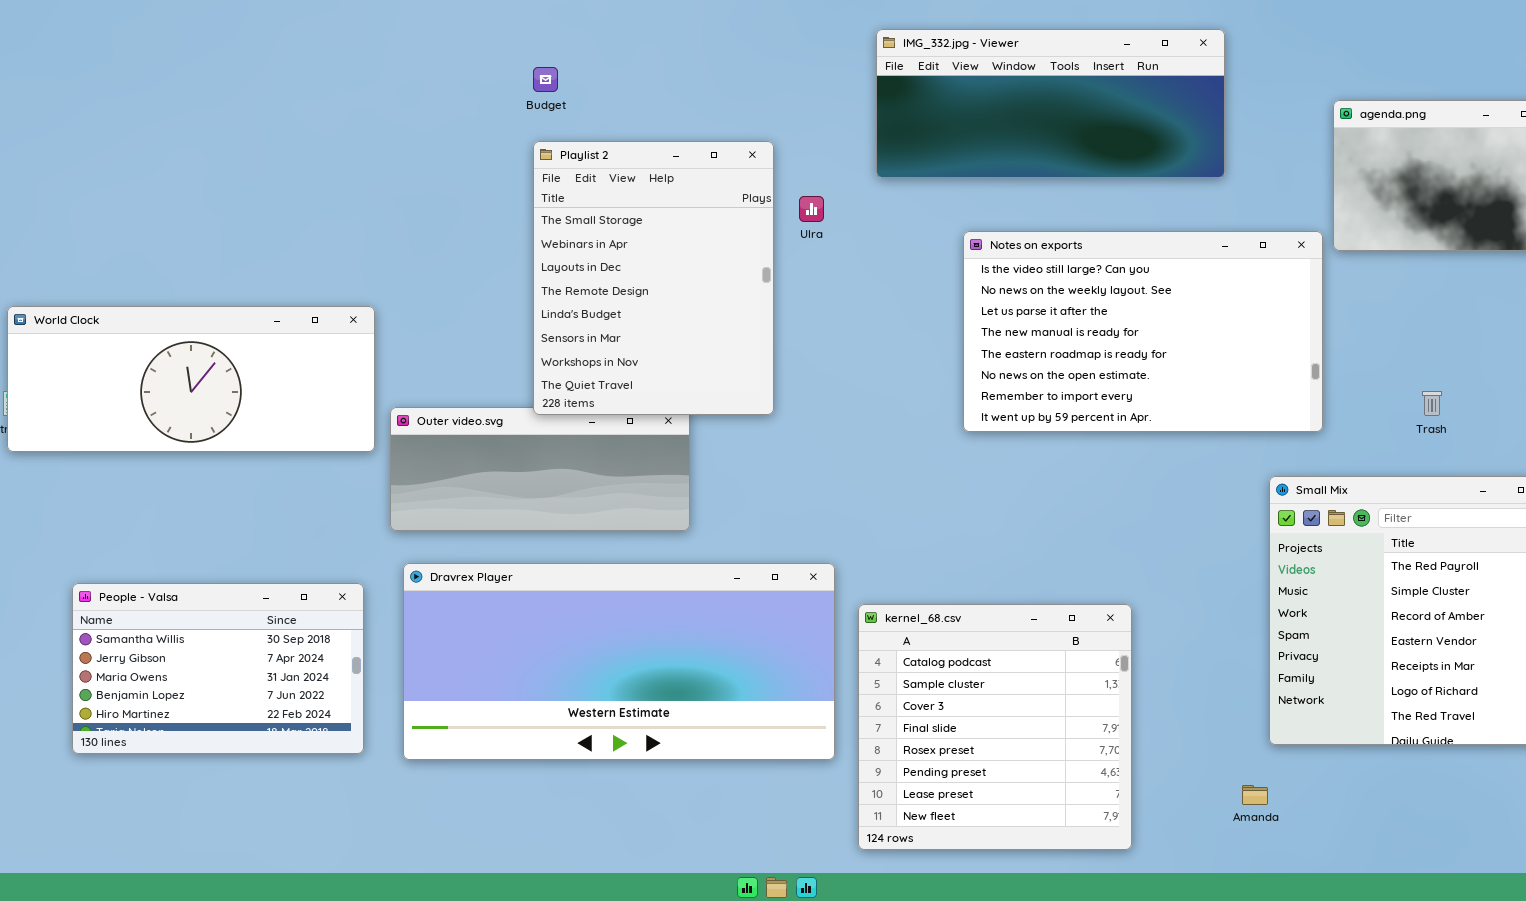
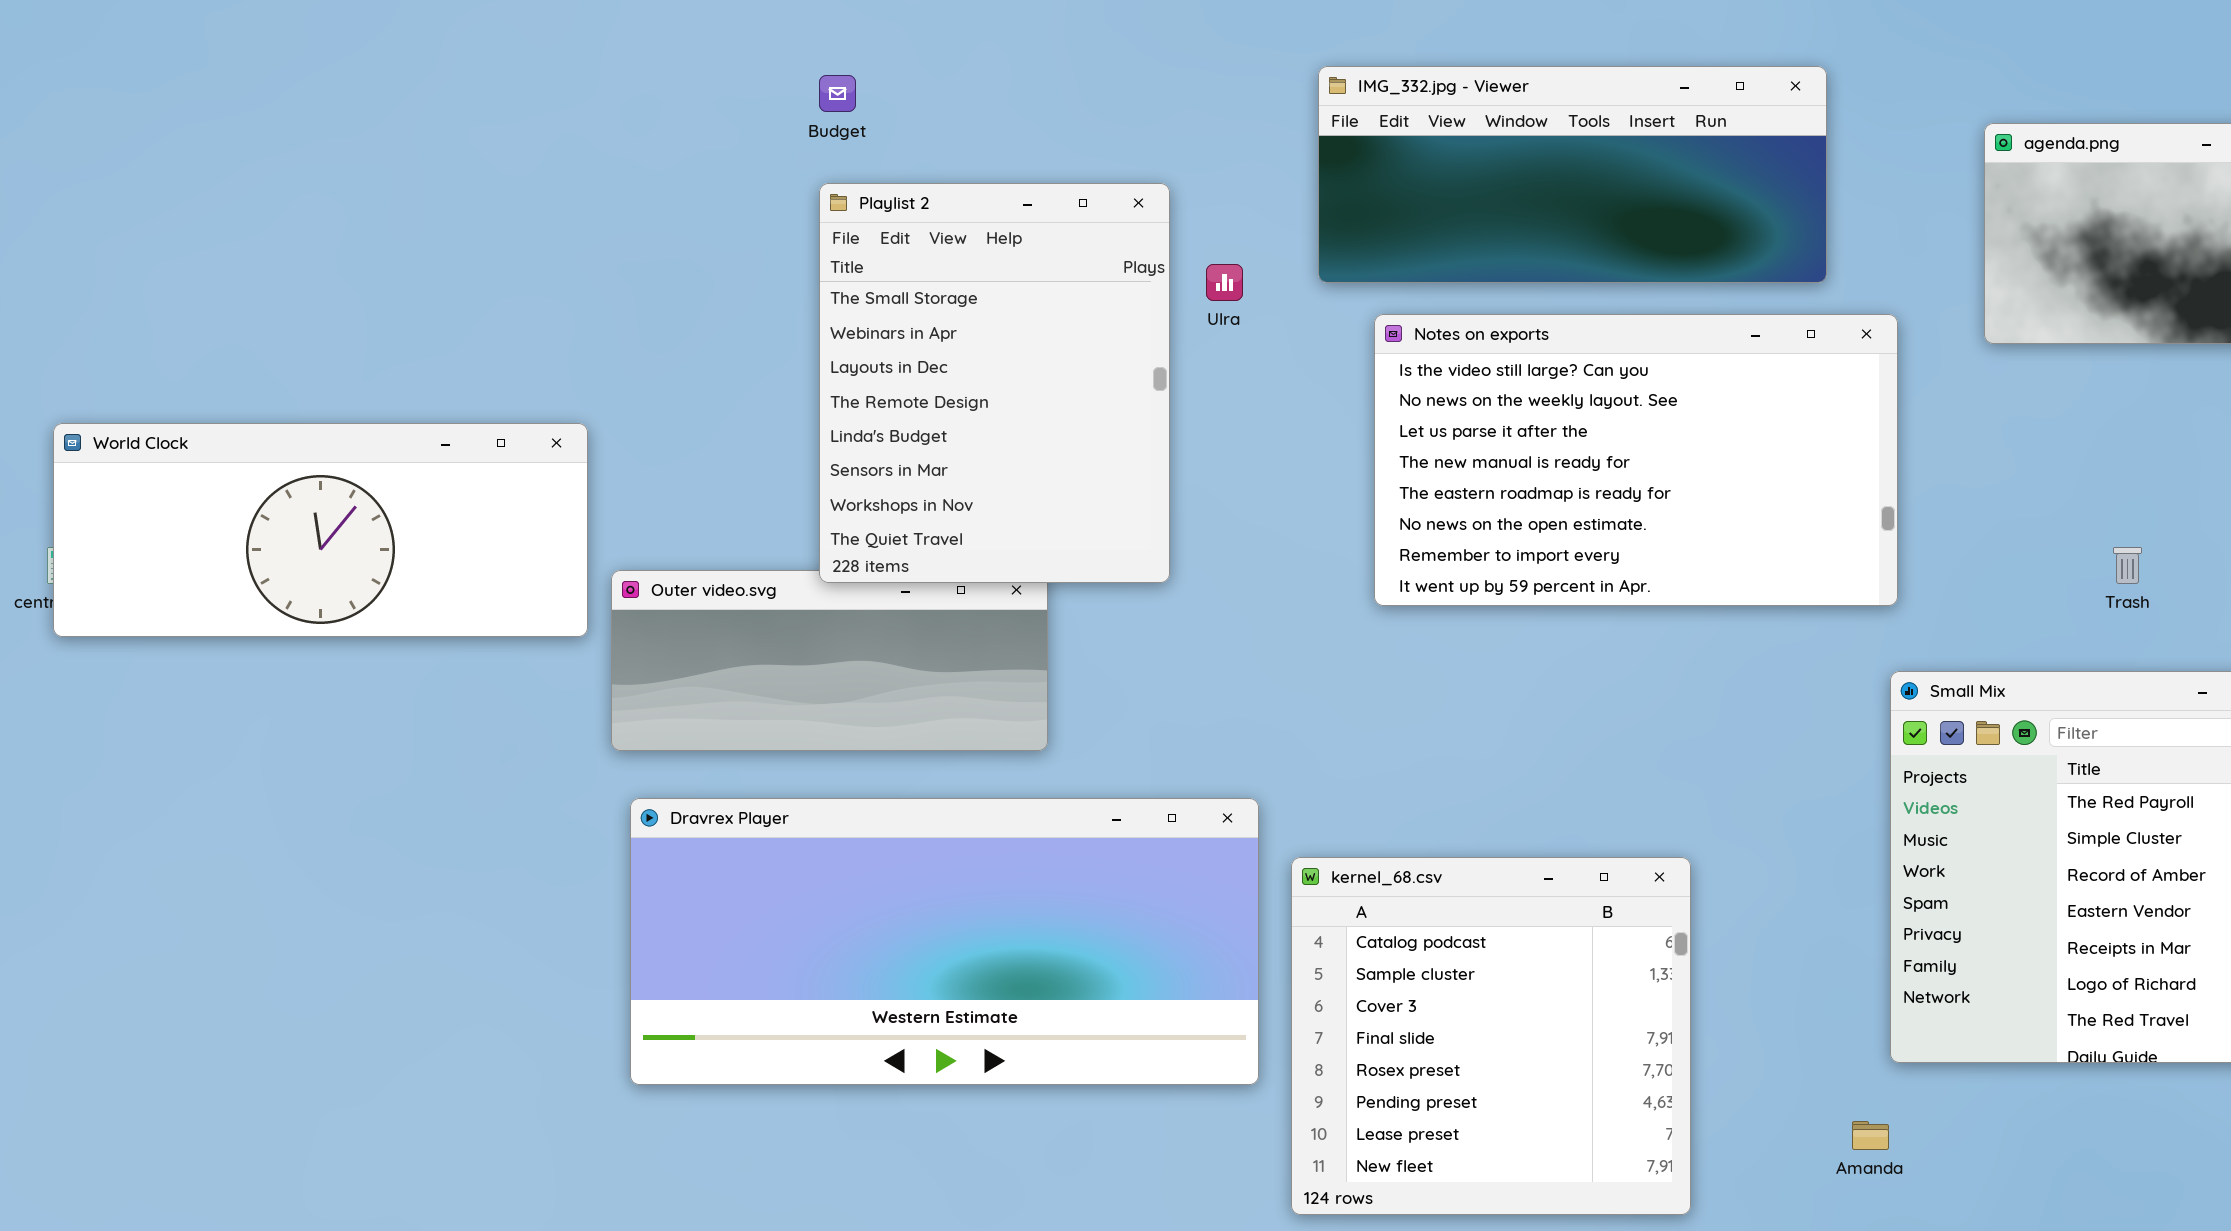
IMG_332.jpg - Viewer: [876,29,1225,178] -> [1318,66,1827,283], moved
Notes on exports: [963,231,1323,432] -> [1374,314,1898,606], moved
People - Valsa: [72,583,364,754] -> none, closed

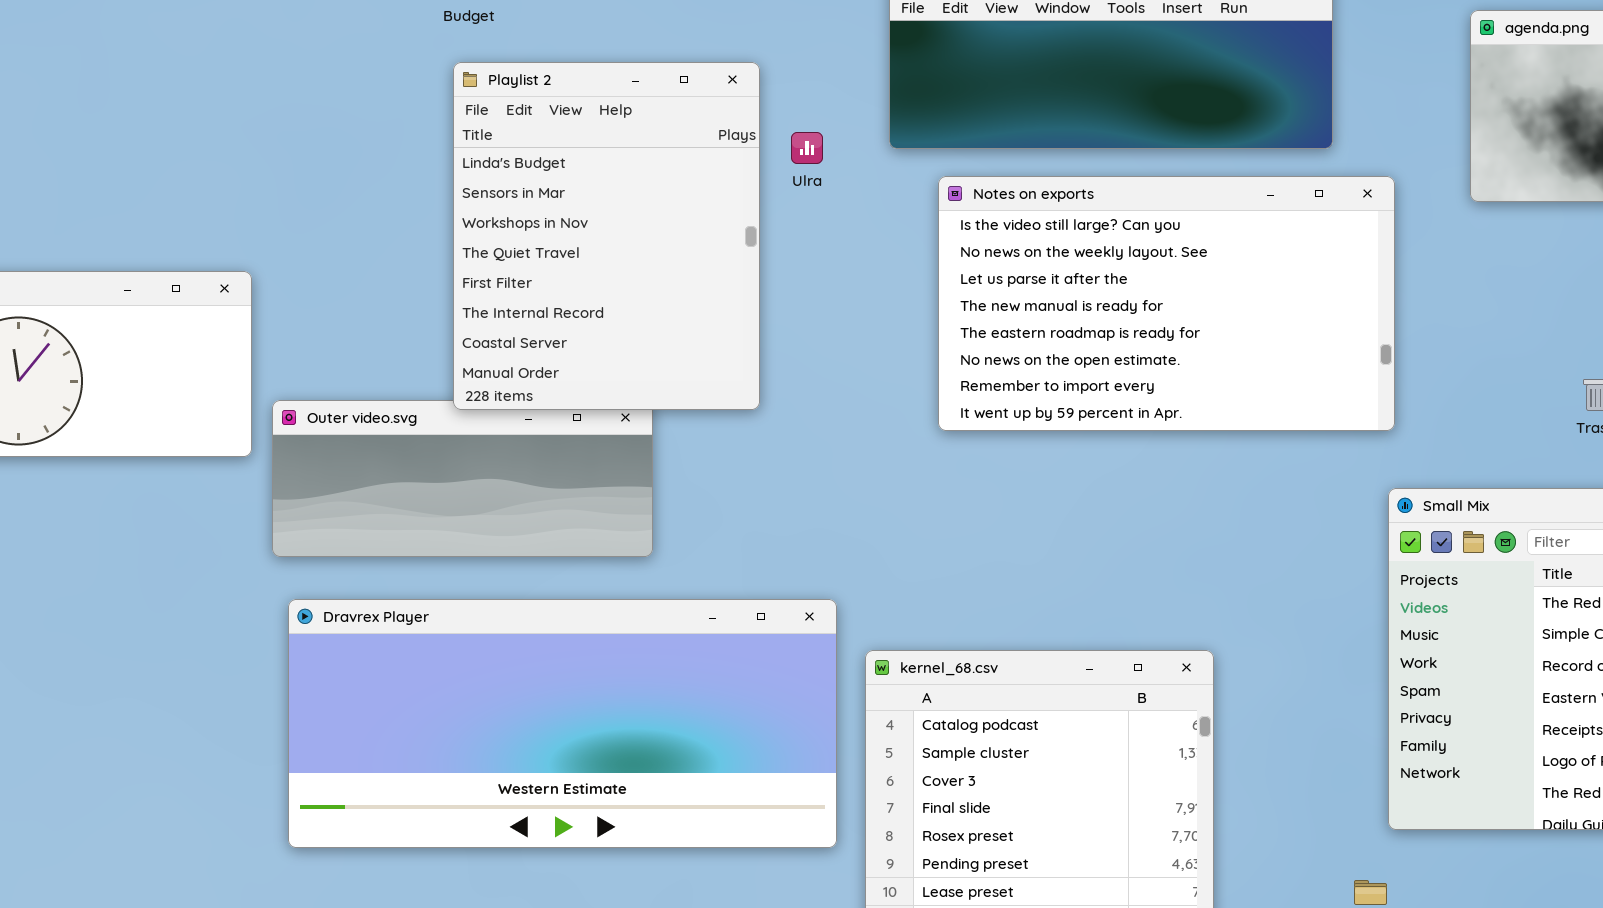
Playlist 2: [819,183,1170,583] -> [453,62,760,410], scrolled down 4 rows

